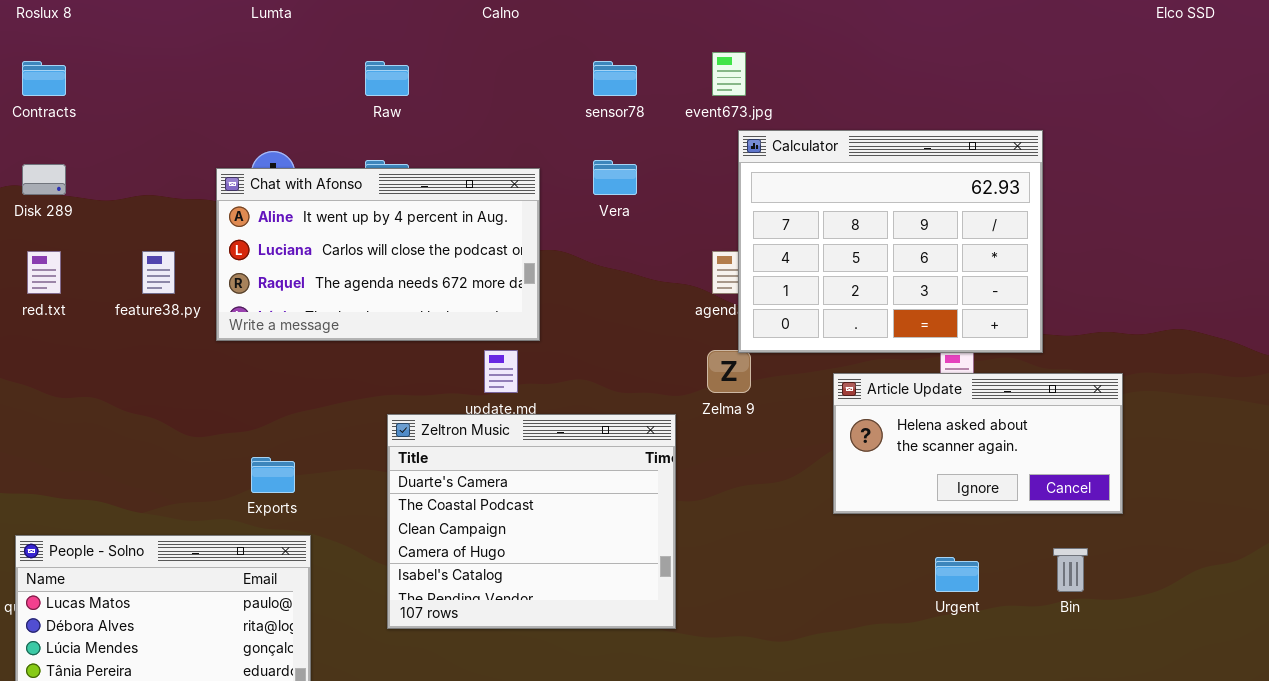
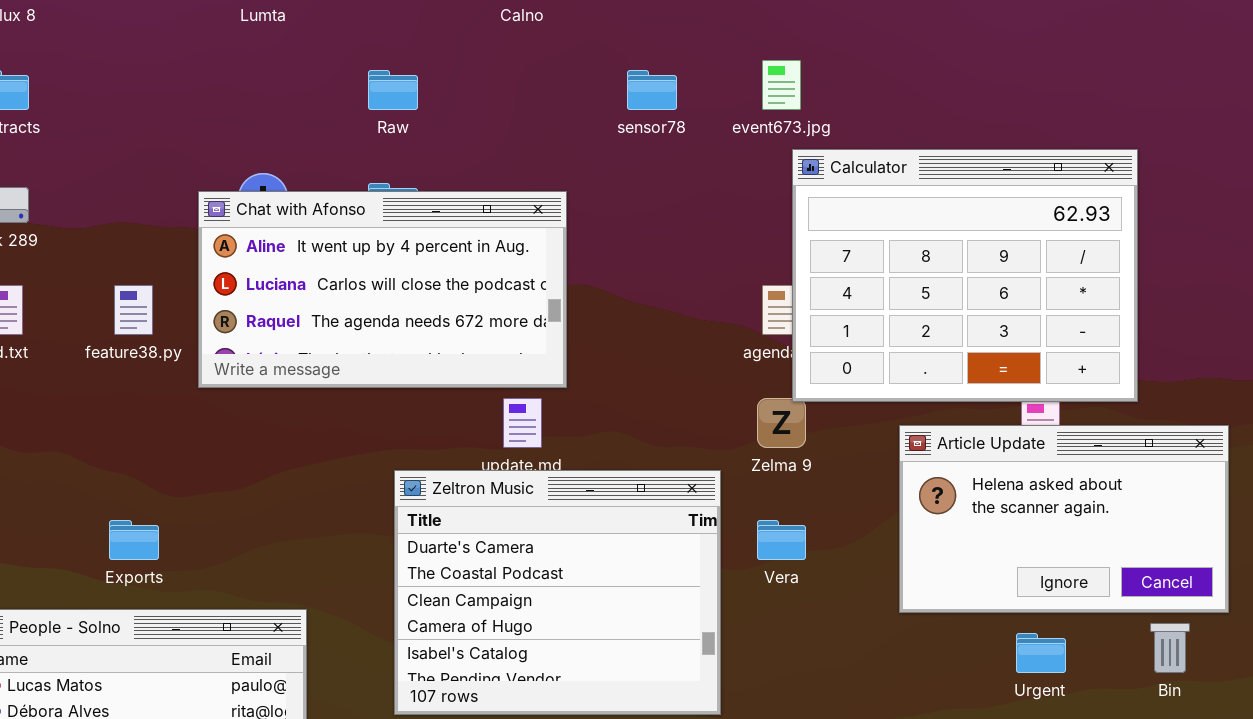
Vera: [593,160,637,195] -> [757,520,806,560], moved
Article Update: [833,373,1123,514] -> [899,425,1229,613], resized
Exports: [251,457,295,493] -> [109,520,159,560], moved

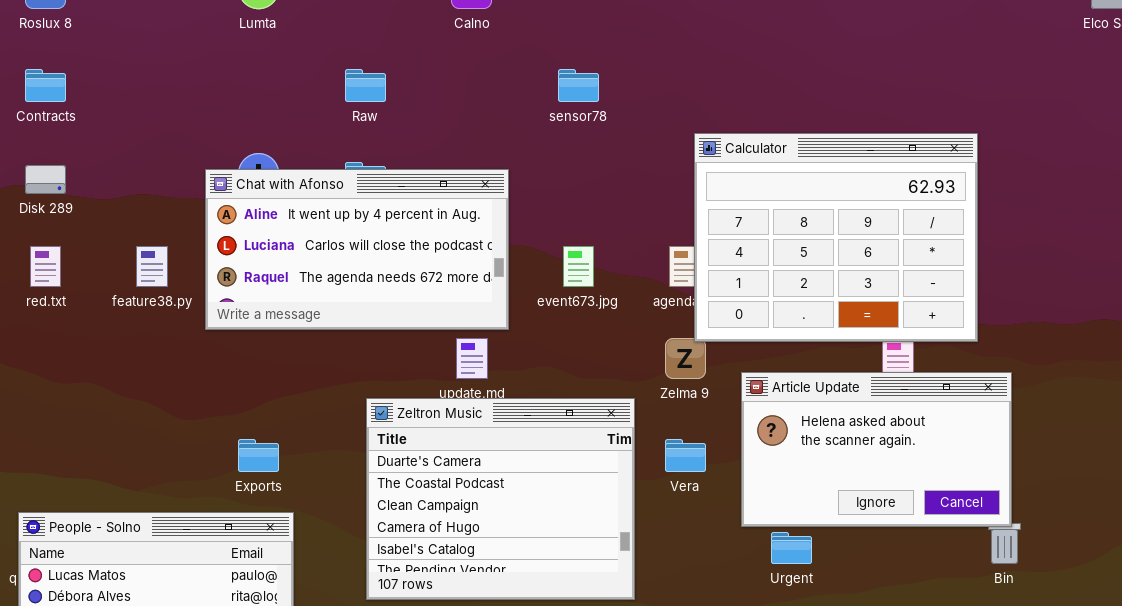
event673.jpg: [762,60,801,110] -> [563,246,594,287], moved
Article Update: [899,425,1229,613] -> [741,372,1012,527], moved
Exports: [109,520,159,560] -> [238,439,279,472], moved
Urgent: [1016,633,1066,673] -> [771,532,812,564], moved

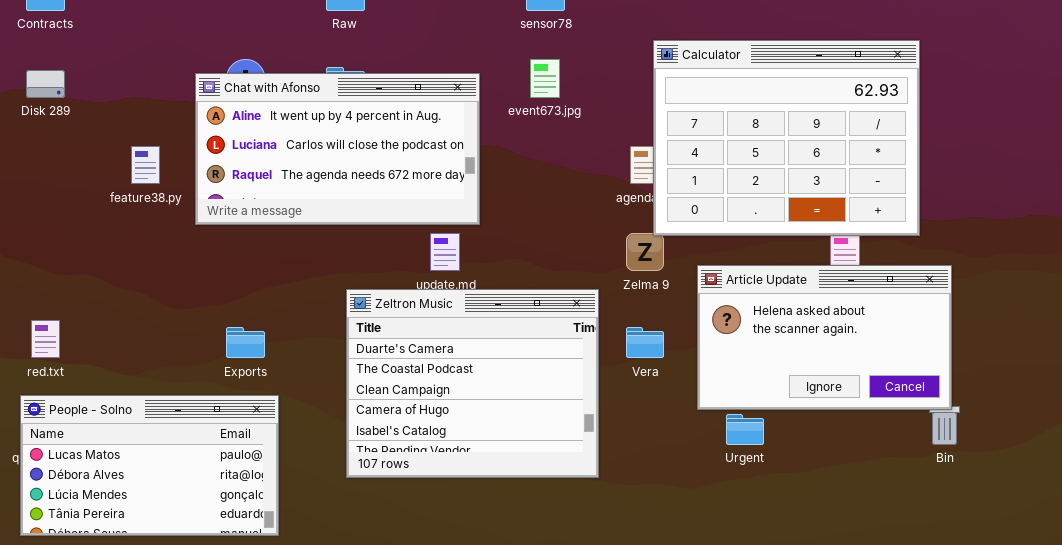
red.txt: [30,246,61,287] -> [31,320,60,358], moved
event673.jpg: [563,246,594,287] -> [530,59,560,98], moved

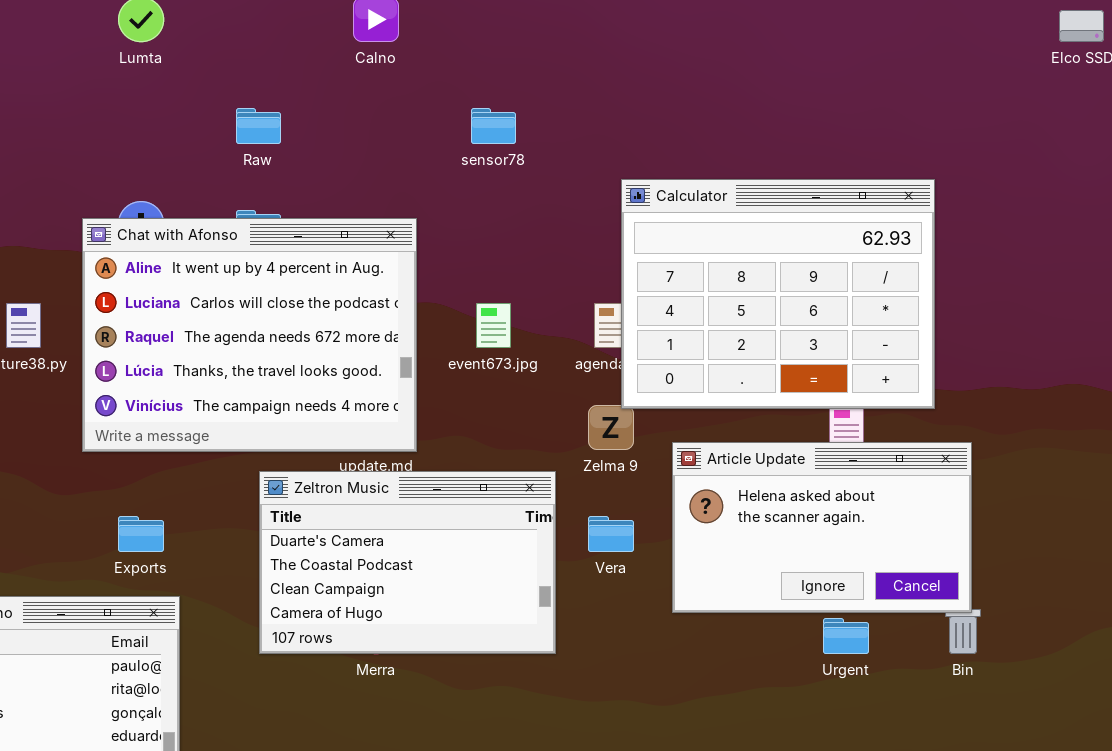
event673.jpg: [530,59,560,98] -> [476,303,511,348], moved
Chat with Afonso: [195,73,480,225] -> [82,218,417,452], resized
Zeltron Music: [346,289,599,478] -> [259,471,556,654], resized
Urgent: [726,414,764,445] -> [823,618,869,654], moved

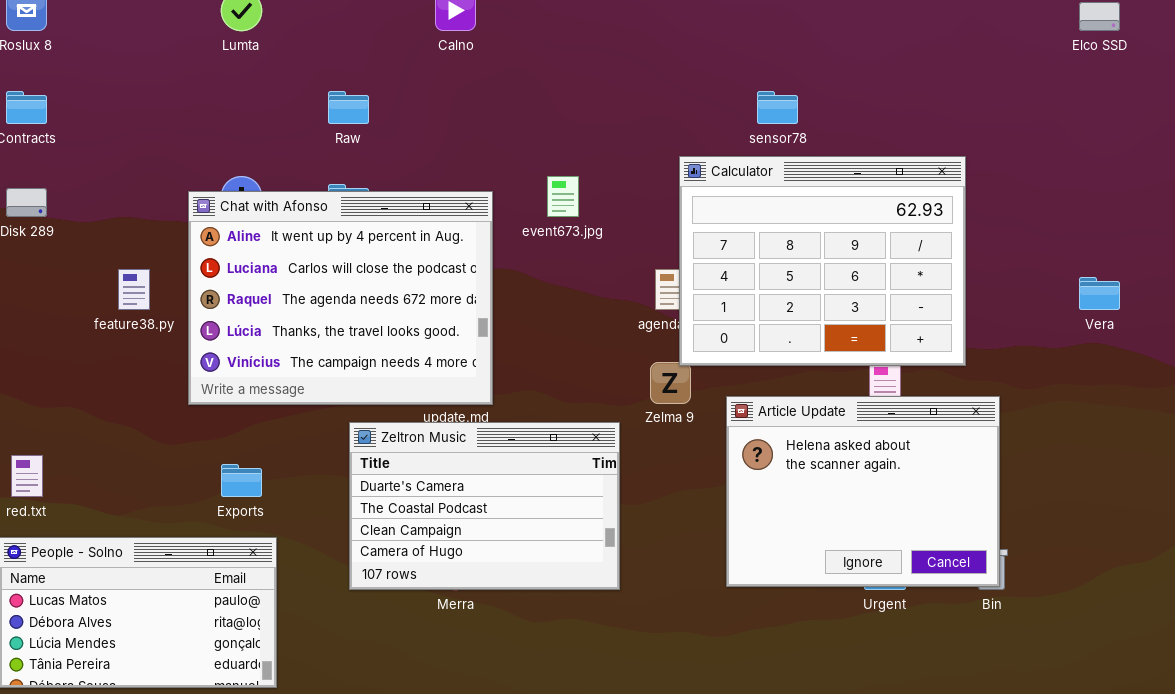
sensor78: [471,108,516,144] -> [757,91,798,124], moved
event673.jpg: [476,303,511,348] -> [547,176,579,217], moved
Article Update: [672,442,972,613] -> [726,396,1000,587], resized
Vera: [588,516,634,552] -> [1079,277,1120,310], moved

